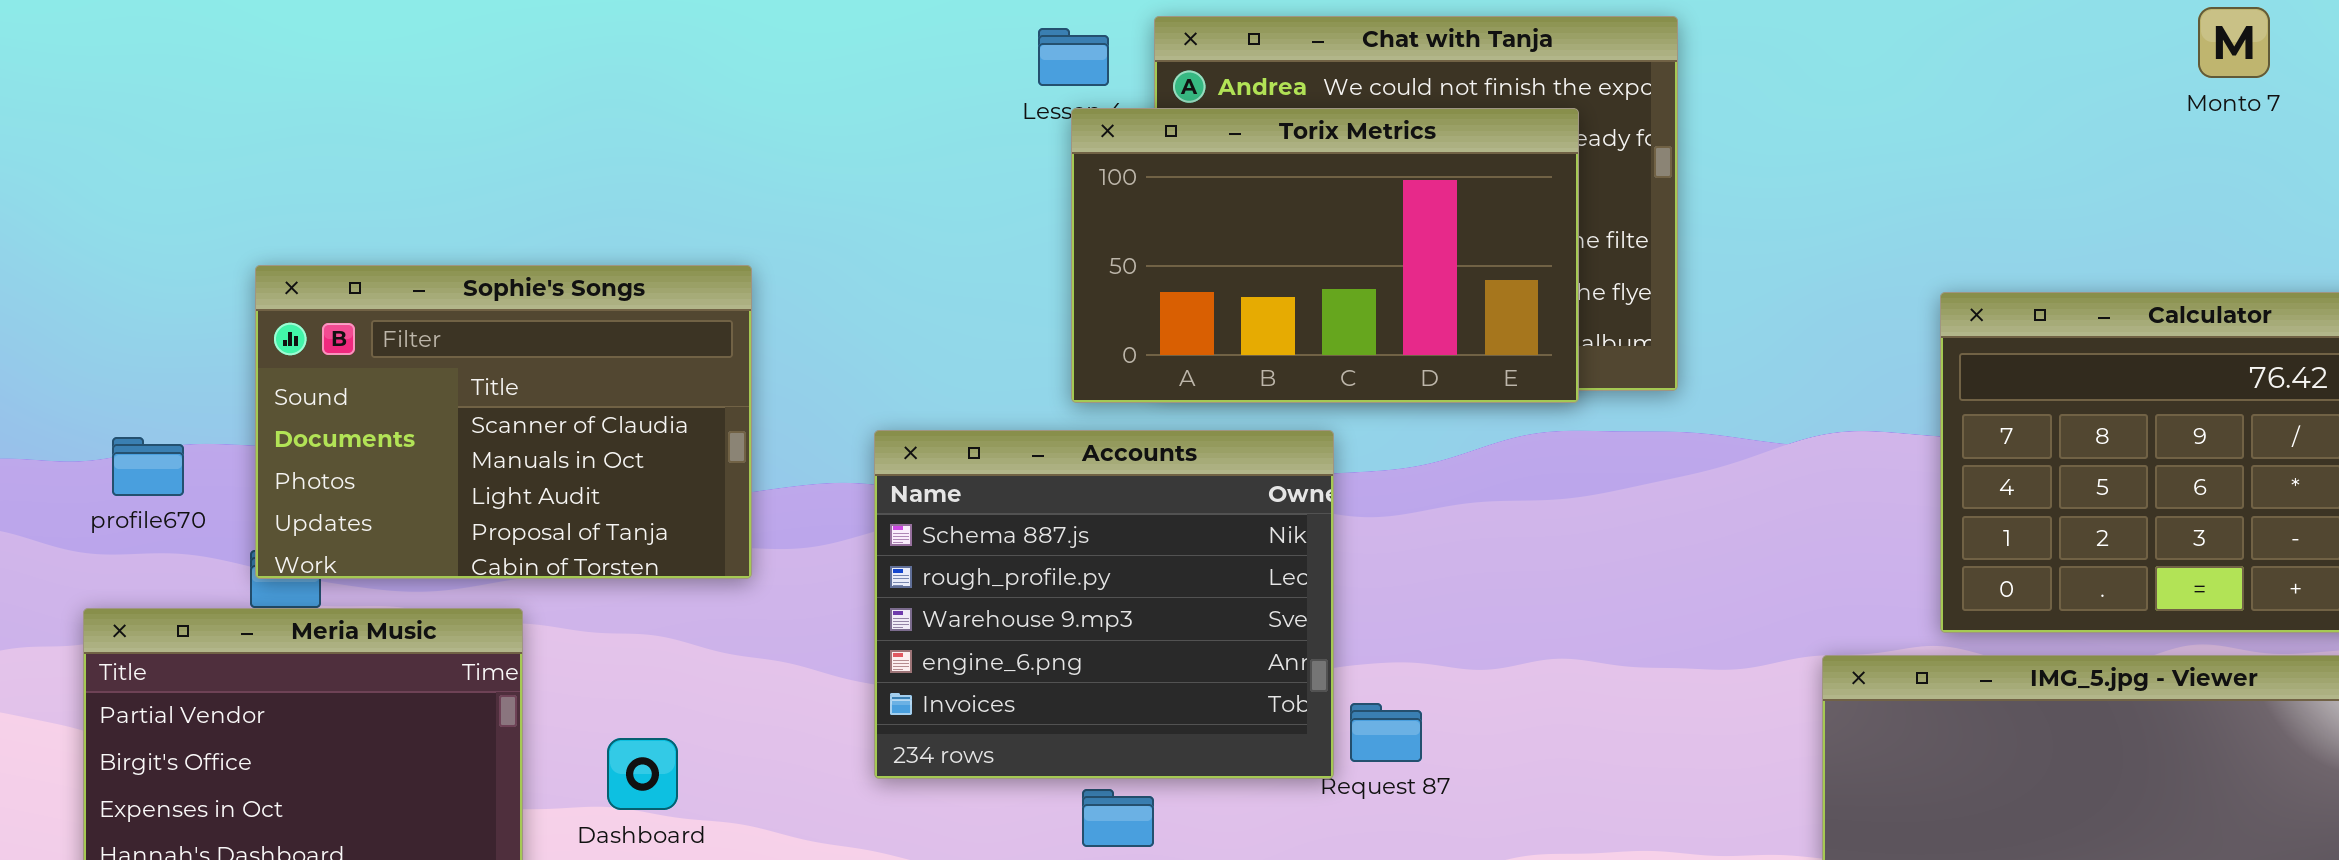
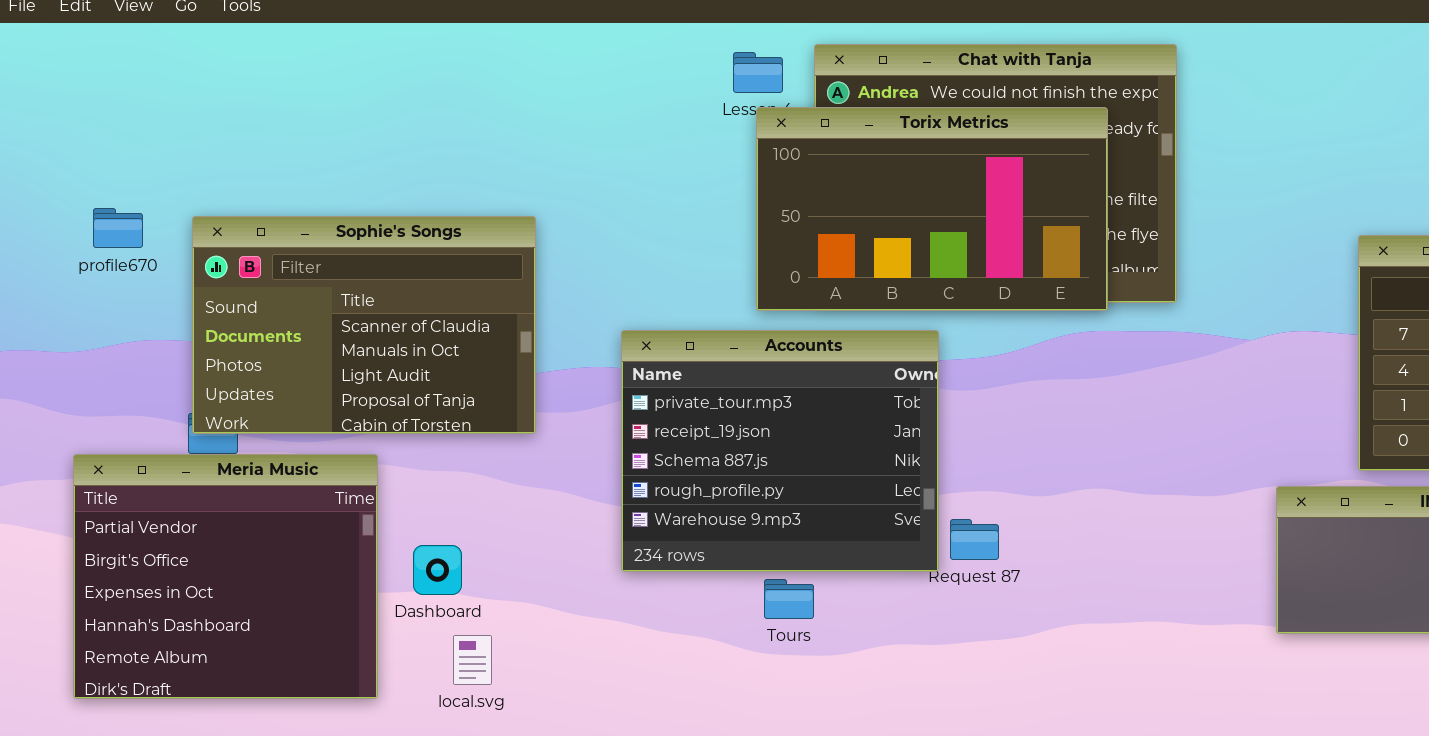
Accounts: [874,430,1334,779] -> [621,330,939,572], scrolled up 2 rows
profile670: [112,437,184,496] -> [93,208,143,248], moved
Dashboard: [607,738,678,810] -> [413,545,462,595], moved

